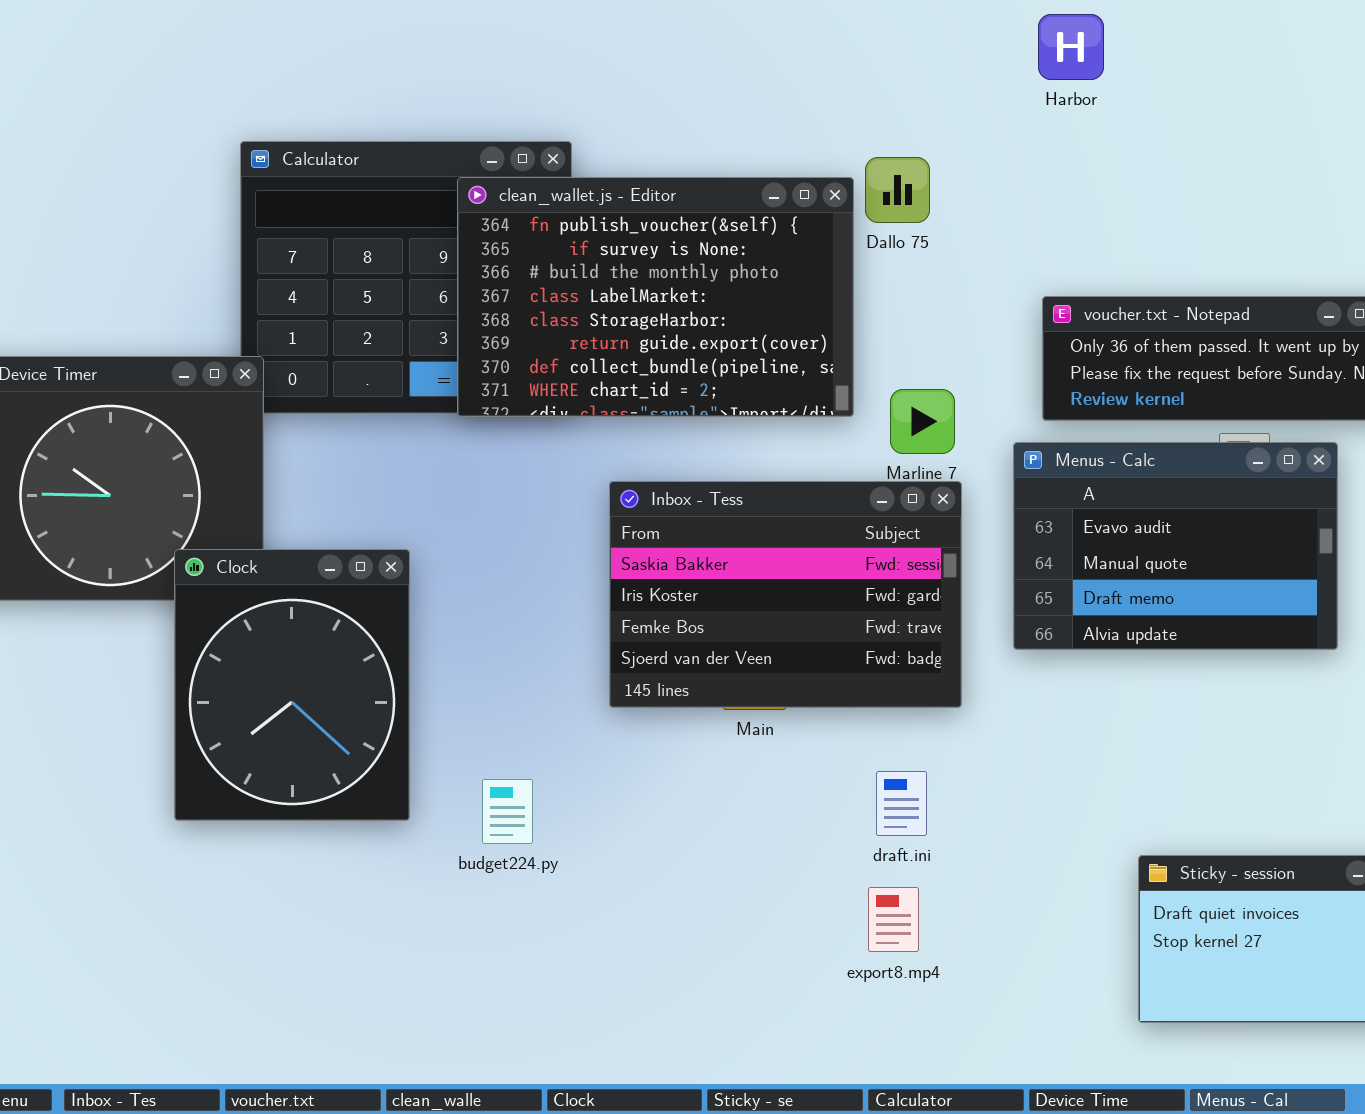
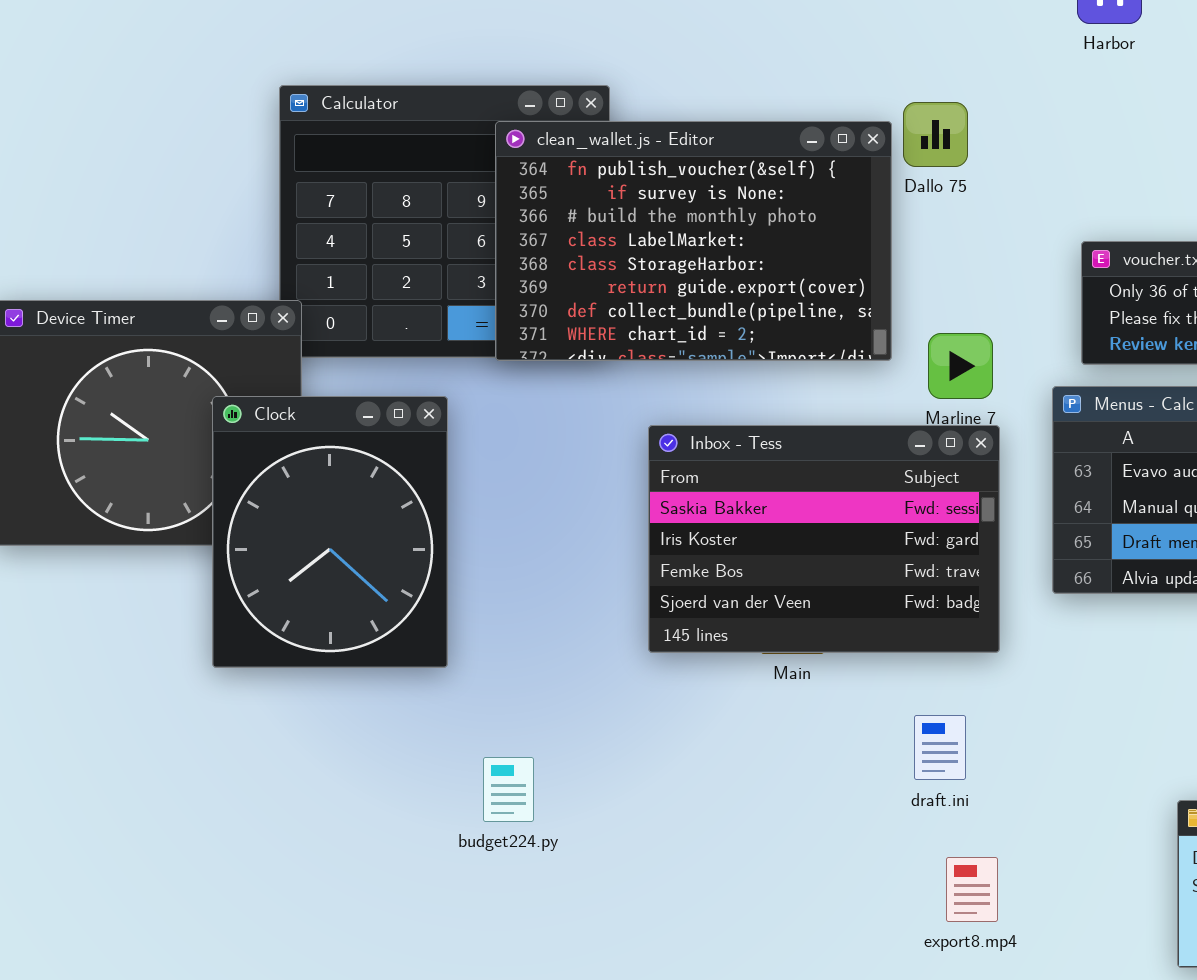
Clock: [174,549,410,821] -> [212,396,448,668], moved
budget224.py: [482,779,533,844] -> [483,757,534,822], moved
export8.mp4: [868,887,919,952] -> [946,857,998,922], moved

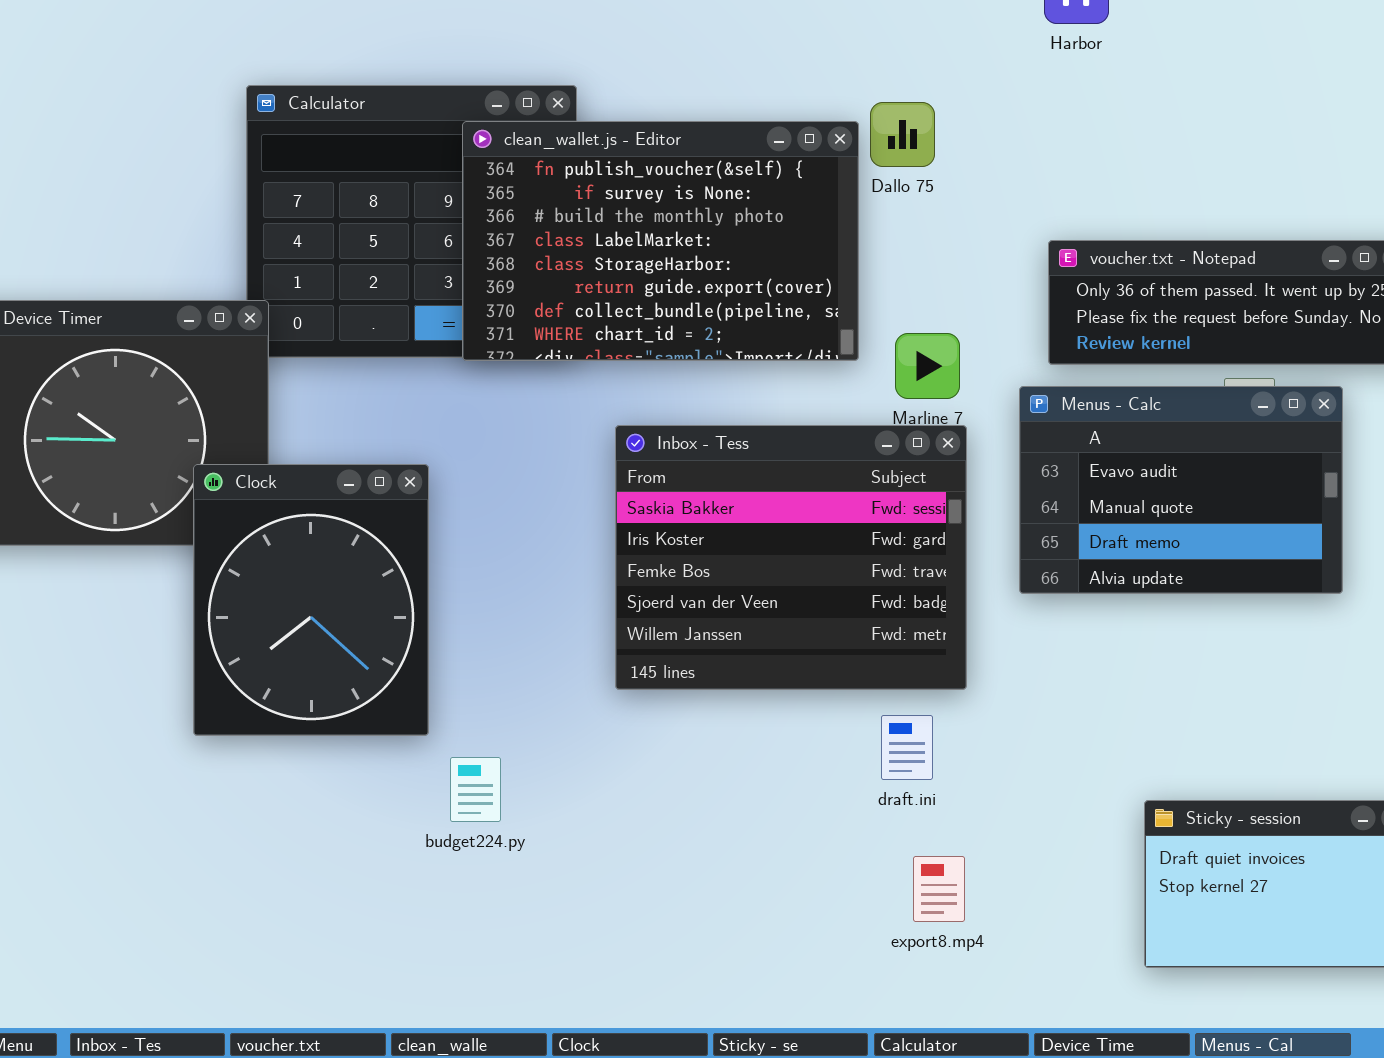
Clock: [212,396,448,668] -> [193,464,429,736], moved
Inbox - Tess: [648,425,1000,653] -> [615,425,967,690], resized

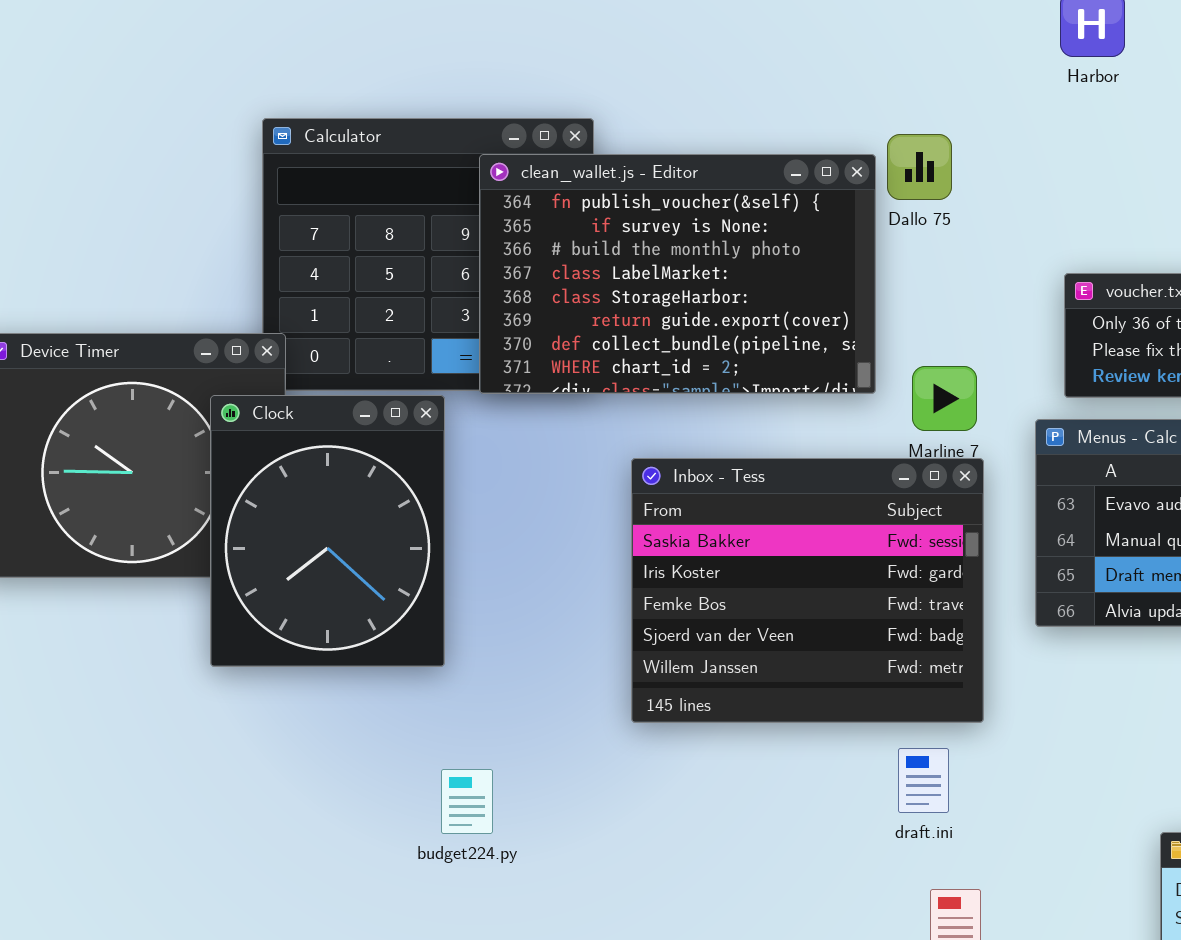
Clock: [193,464,429,736] -> [210,395,445,667], moved
budget224.py: [450,757,501,822] -> [441,769,493,834], moved

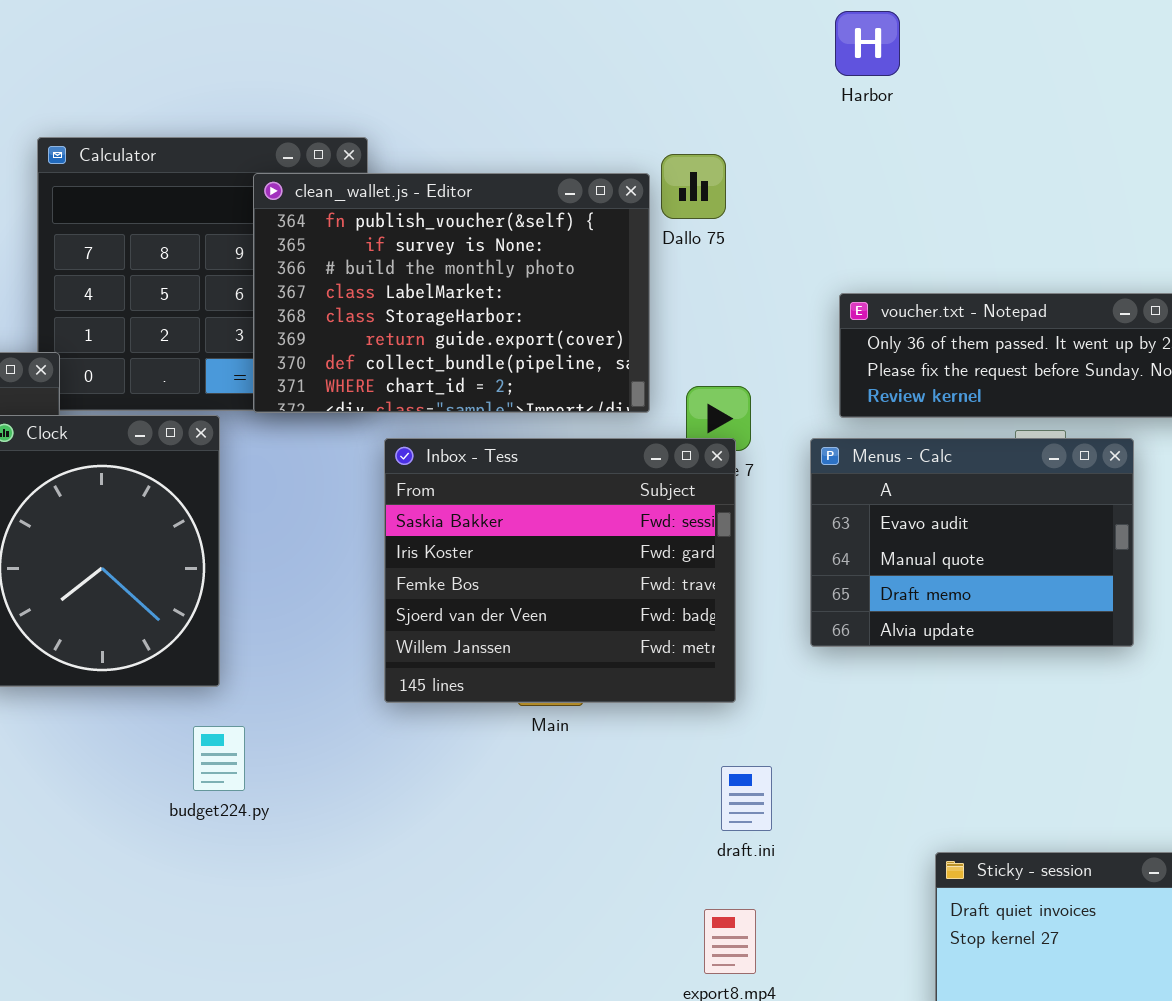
Inbox - Tess: [631,458,984,723] -> [384,438,736,703], moved
draft.ini: [898,748,949,813] -> [721,766,772,831], moved
budget224.py: [441,769,493,834] -> [193,726,245,791], moved

